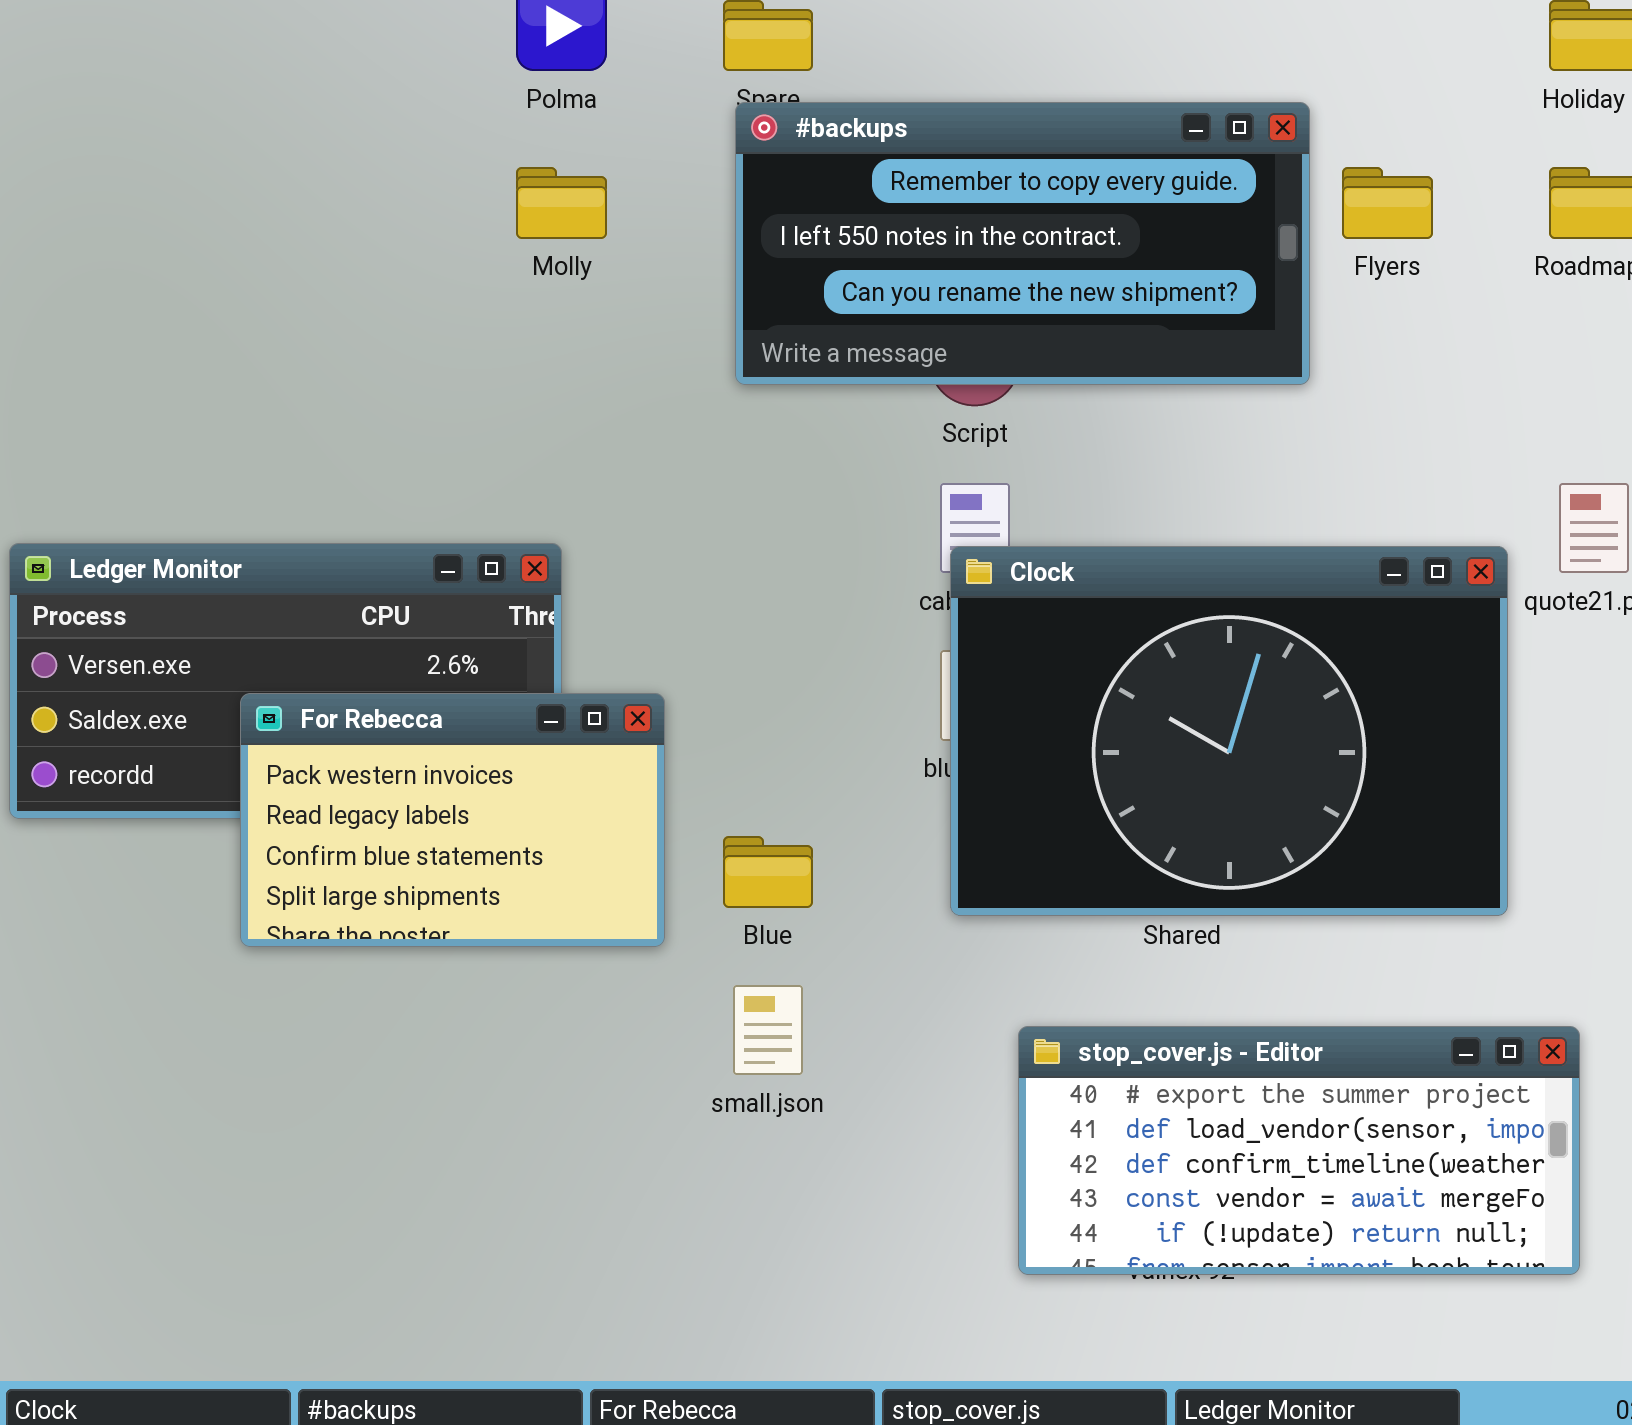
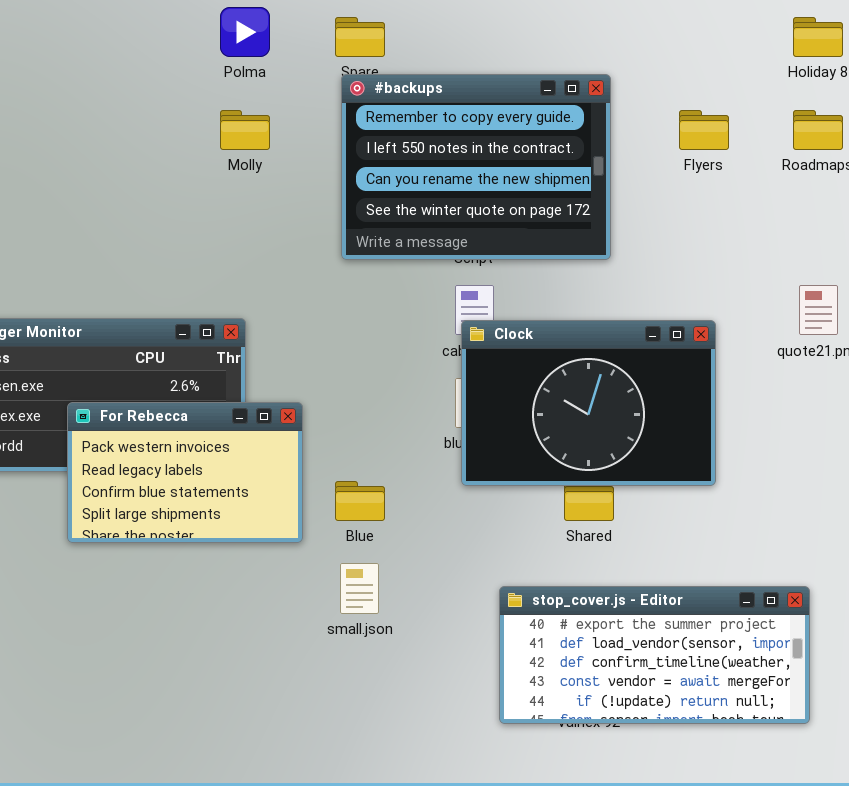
#backups: [735,102,1310,385] -> [341,74,611,260], resized
Clock: [950,546,1508,916] -> [461,320,716,486], resized

